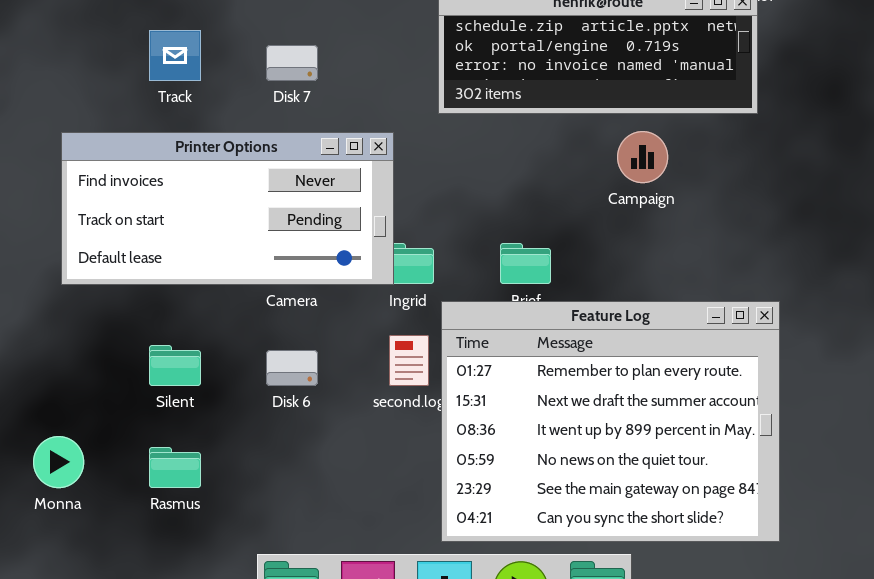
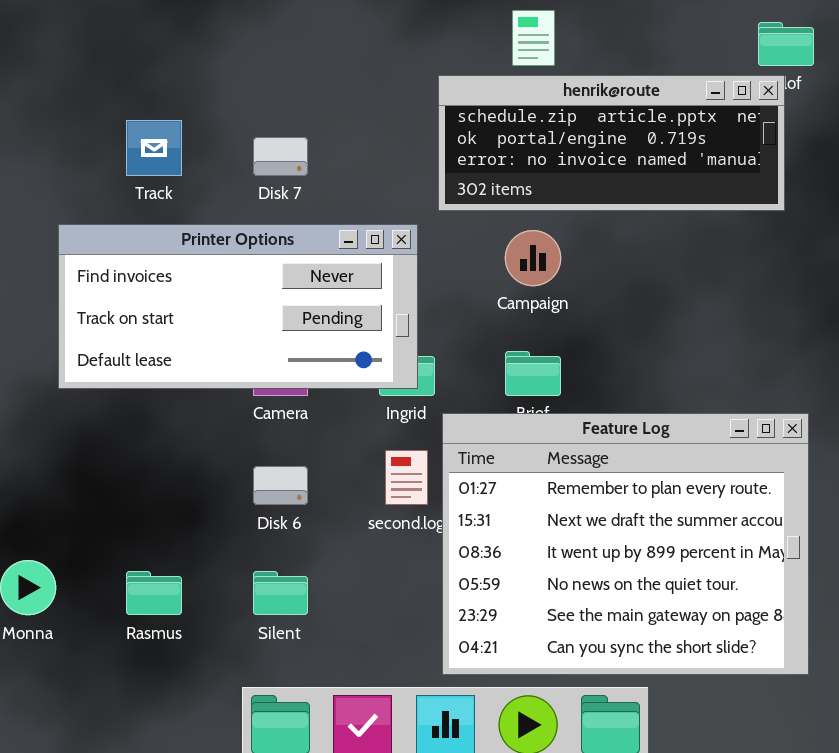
Campaign: [617,131,668,183] -> [505,230,561,286], moved
Printer Options: [61,132,394,285] -> [58,224,418,389], moved
Silent: [149,345,201,386] -> [253,571,308,615], moved

